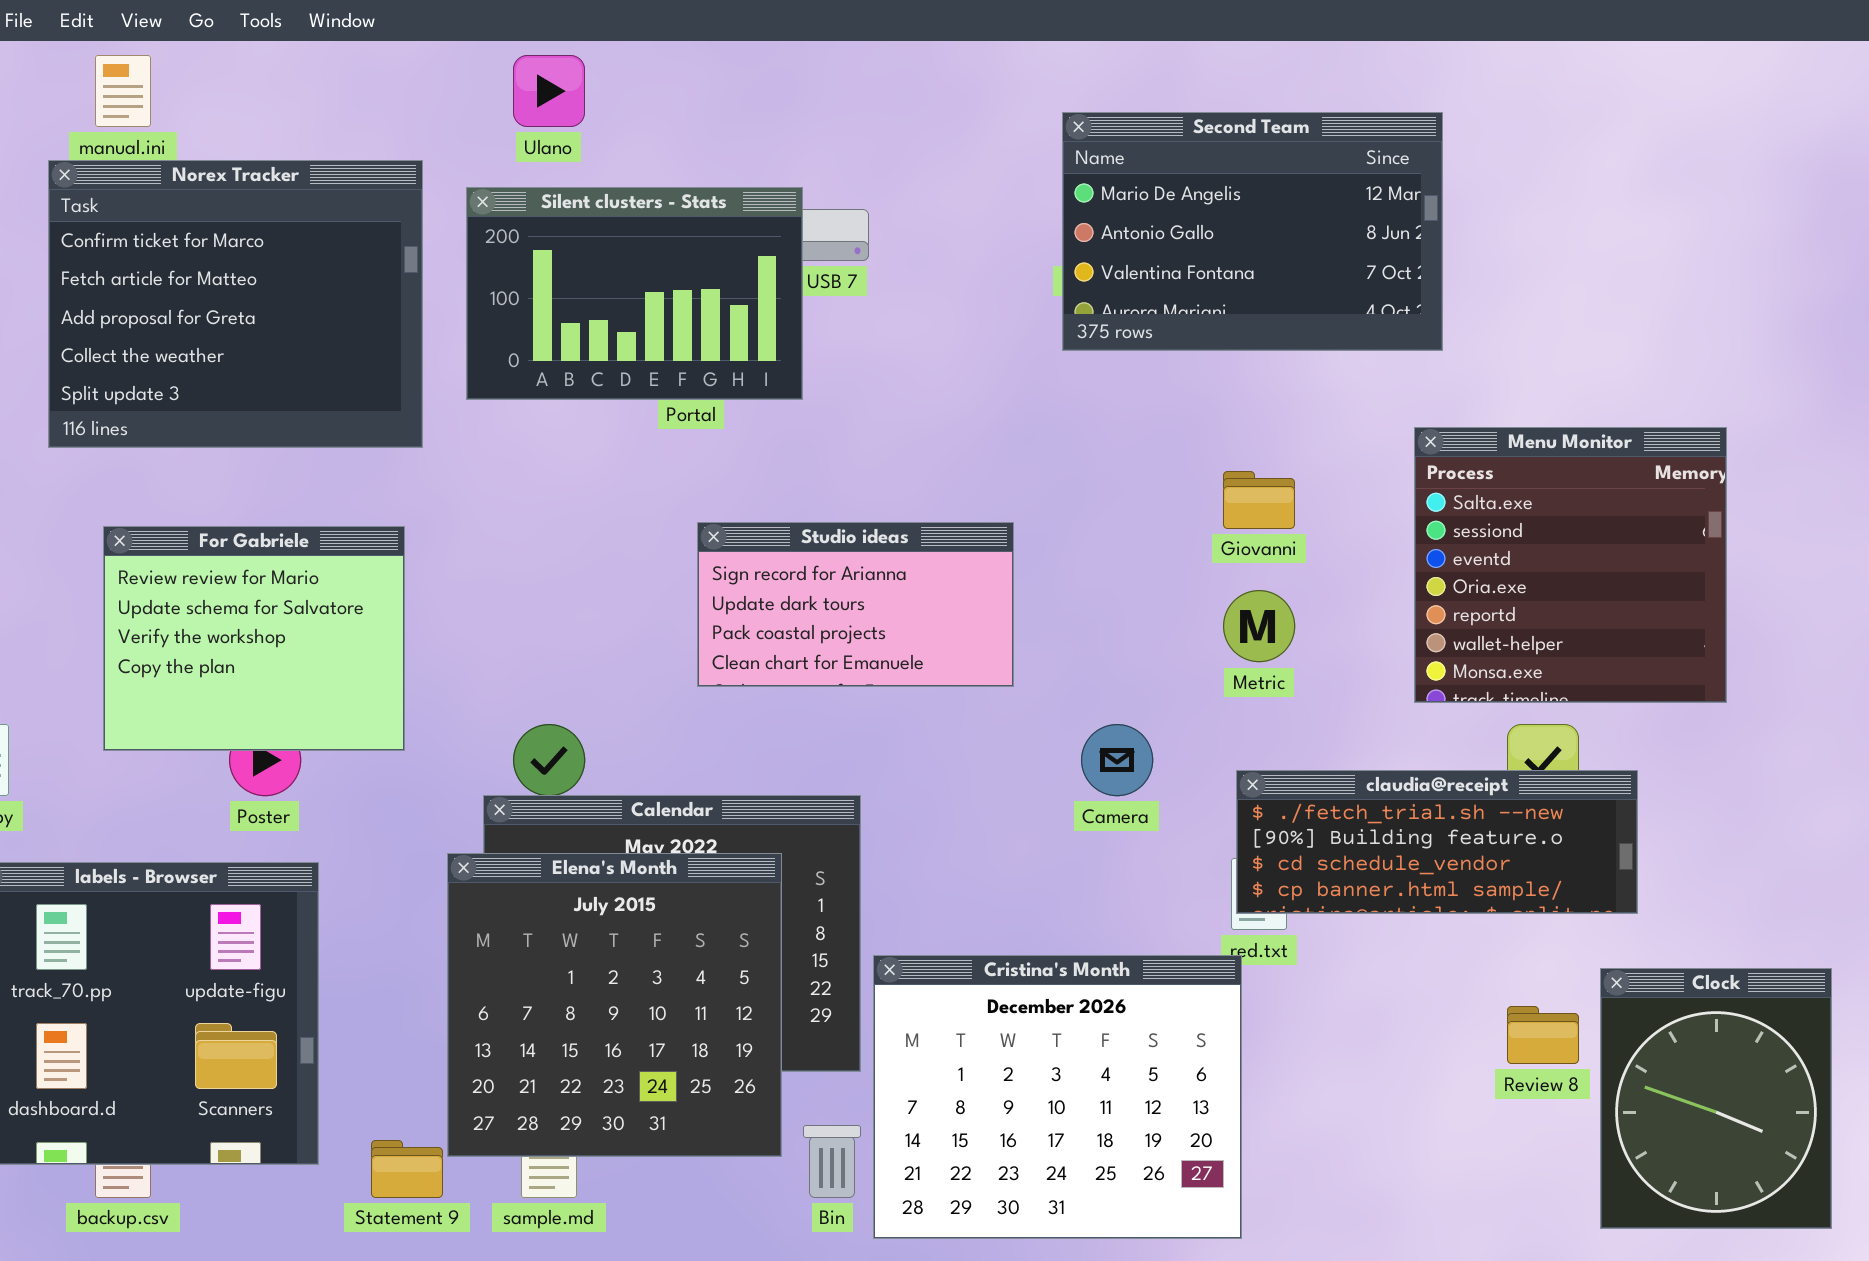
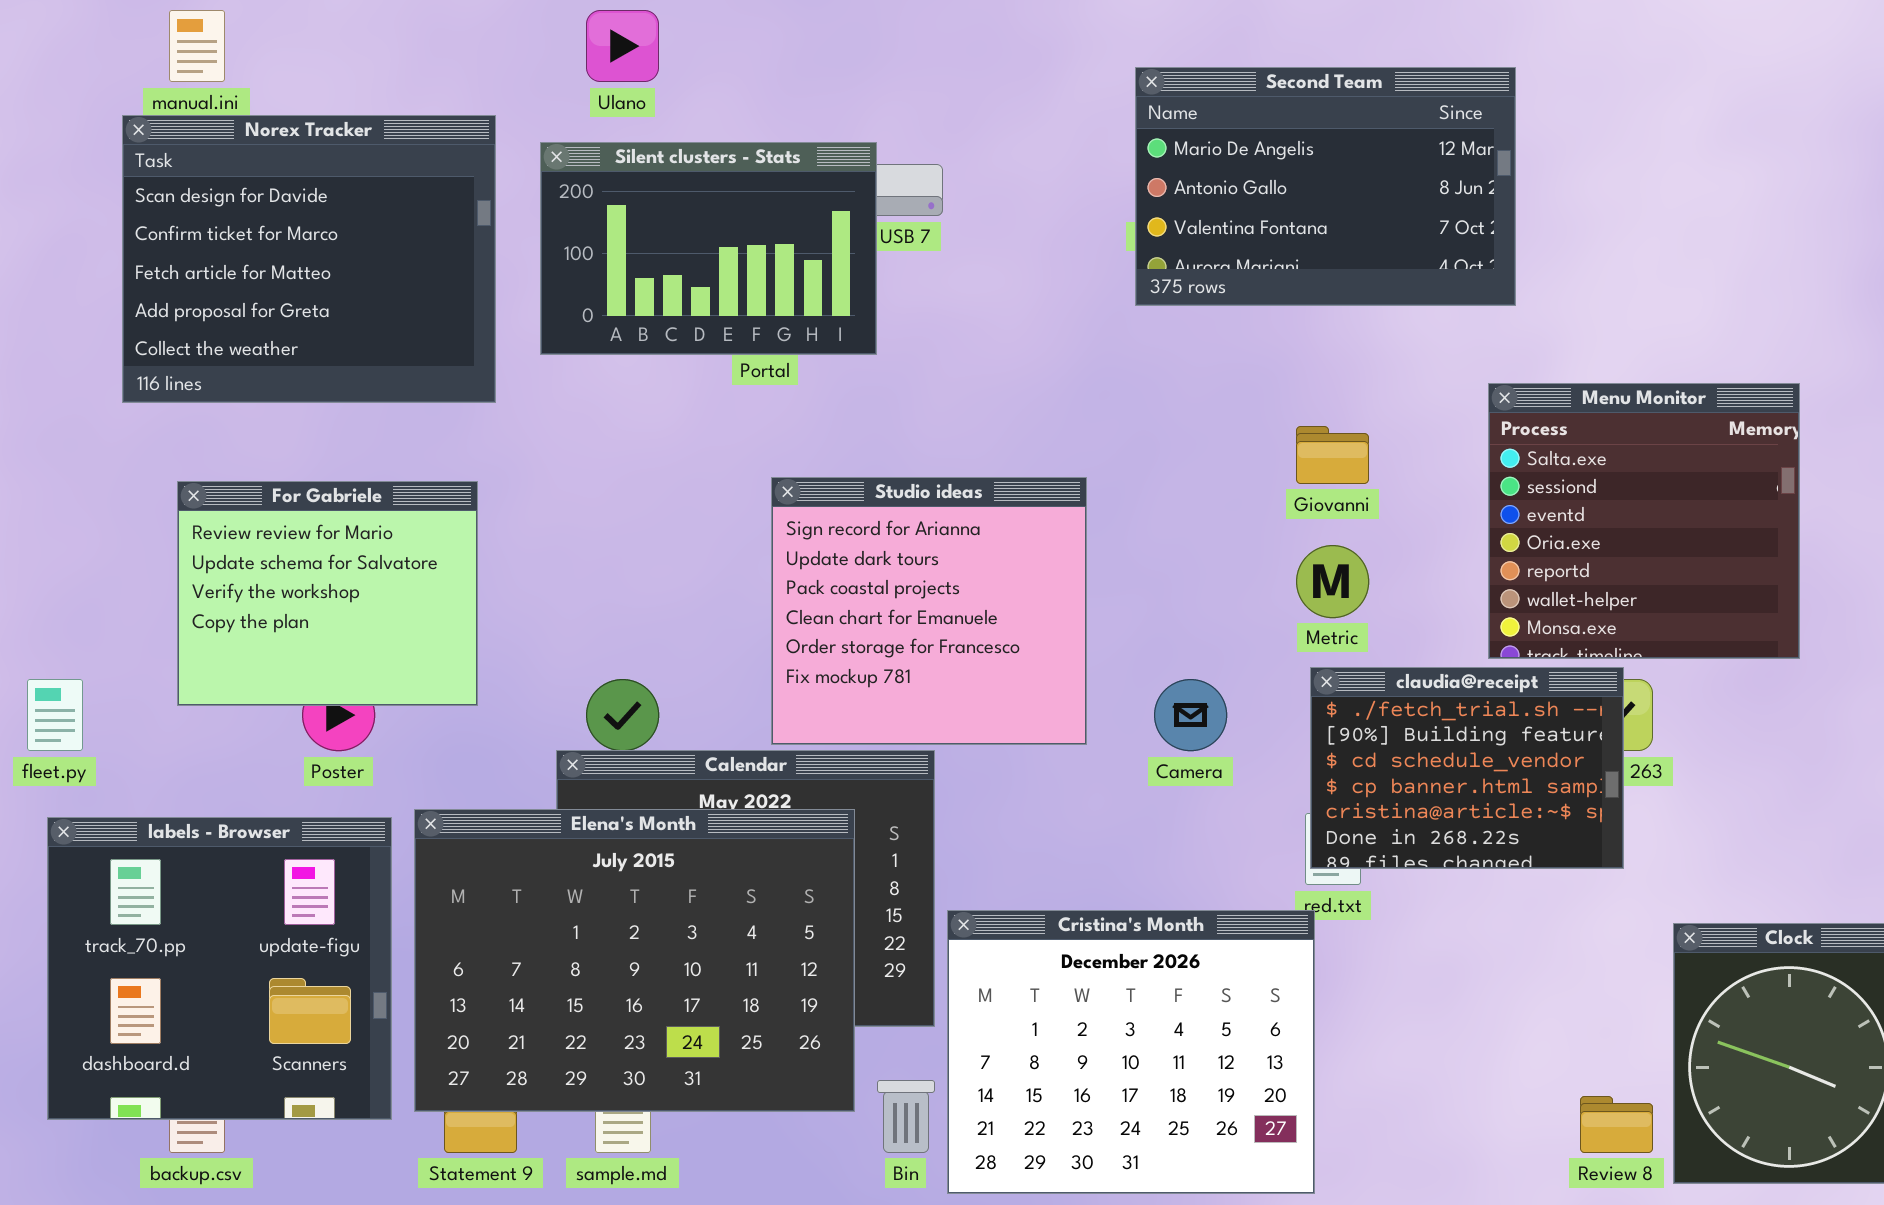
Norex Tracker: [48,160,423,448] -> [122,115,496,403], scrolled up 1 row
Studio ideas: [697,522,1014,687] -> [771,477,1087,745], resized
claudia@receipt: [1236,770,1638,914] -> [1310,667,1624,869], resized
Elena's Month: [447,853,782,1157] -> [414,809,855,1112], resized
Review 8: [1507,1006,1579,1064] -> [1580,1096,1653,1153], moved

